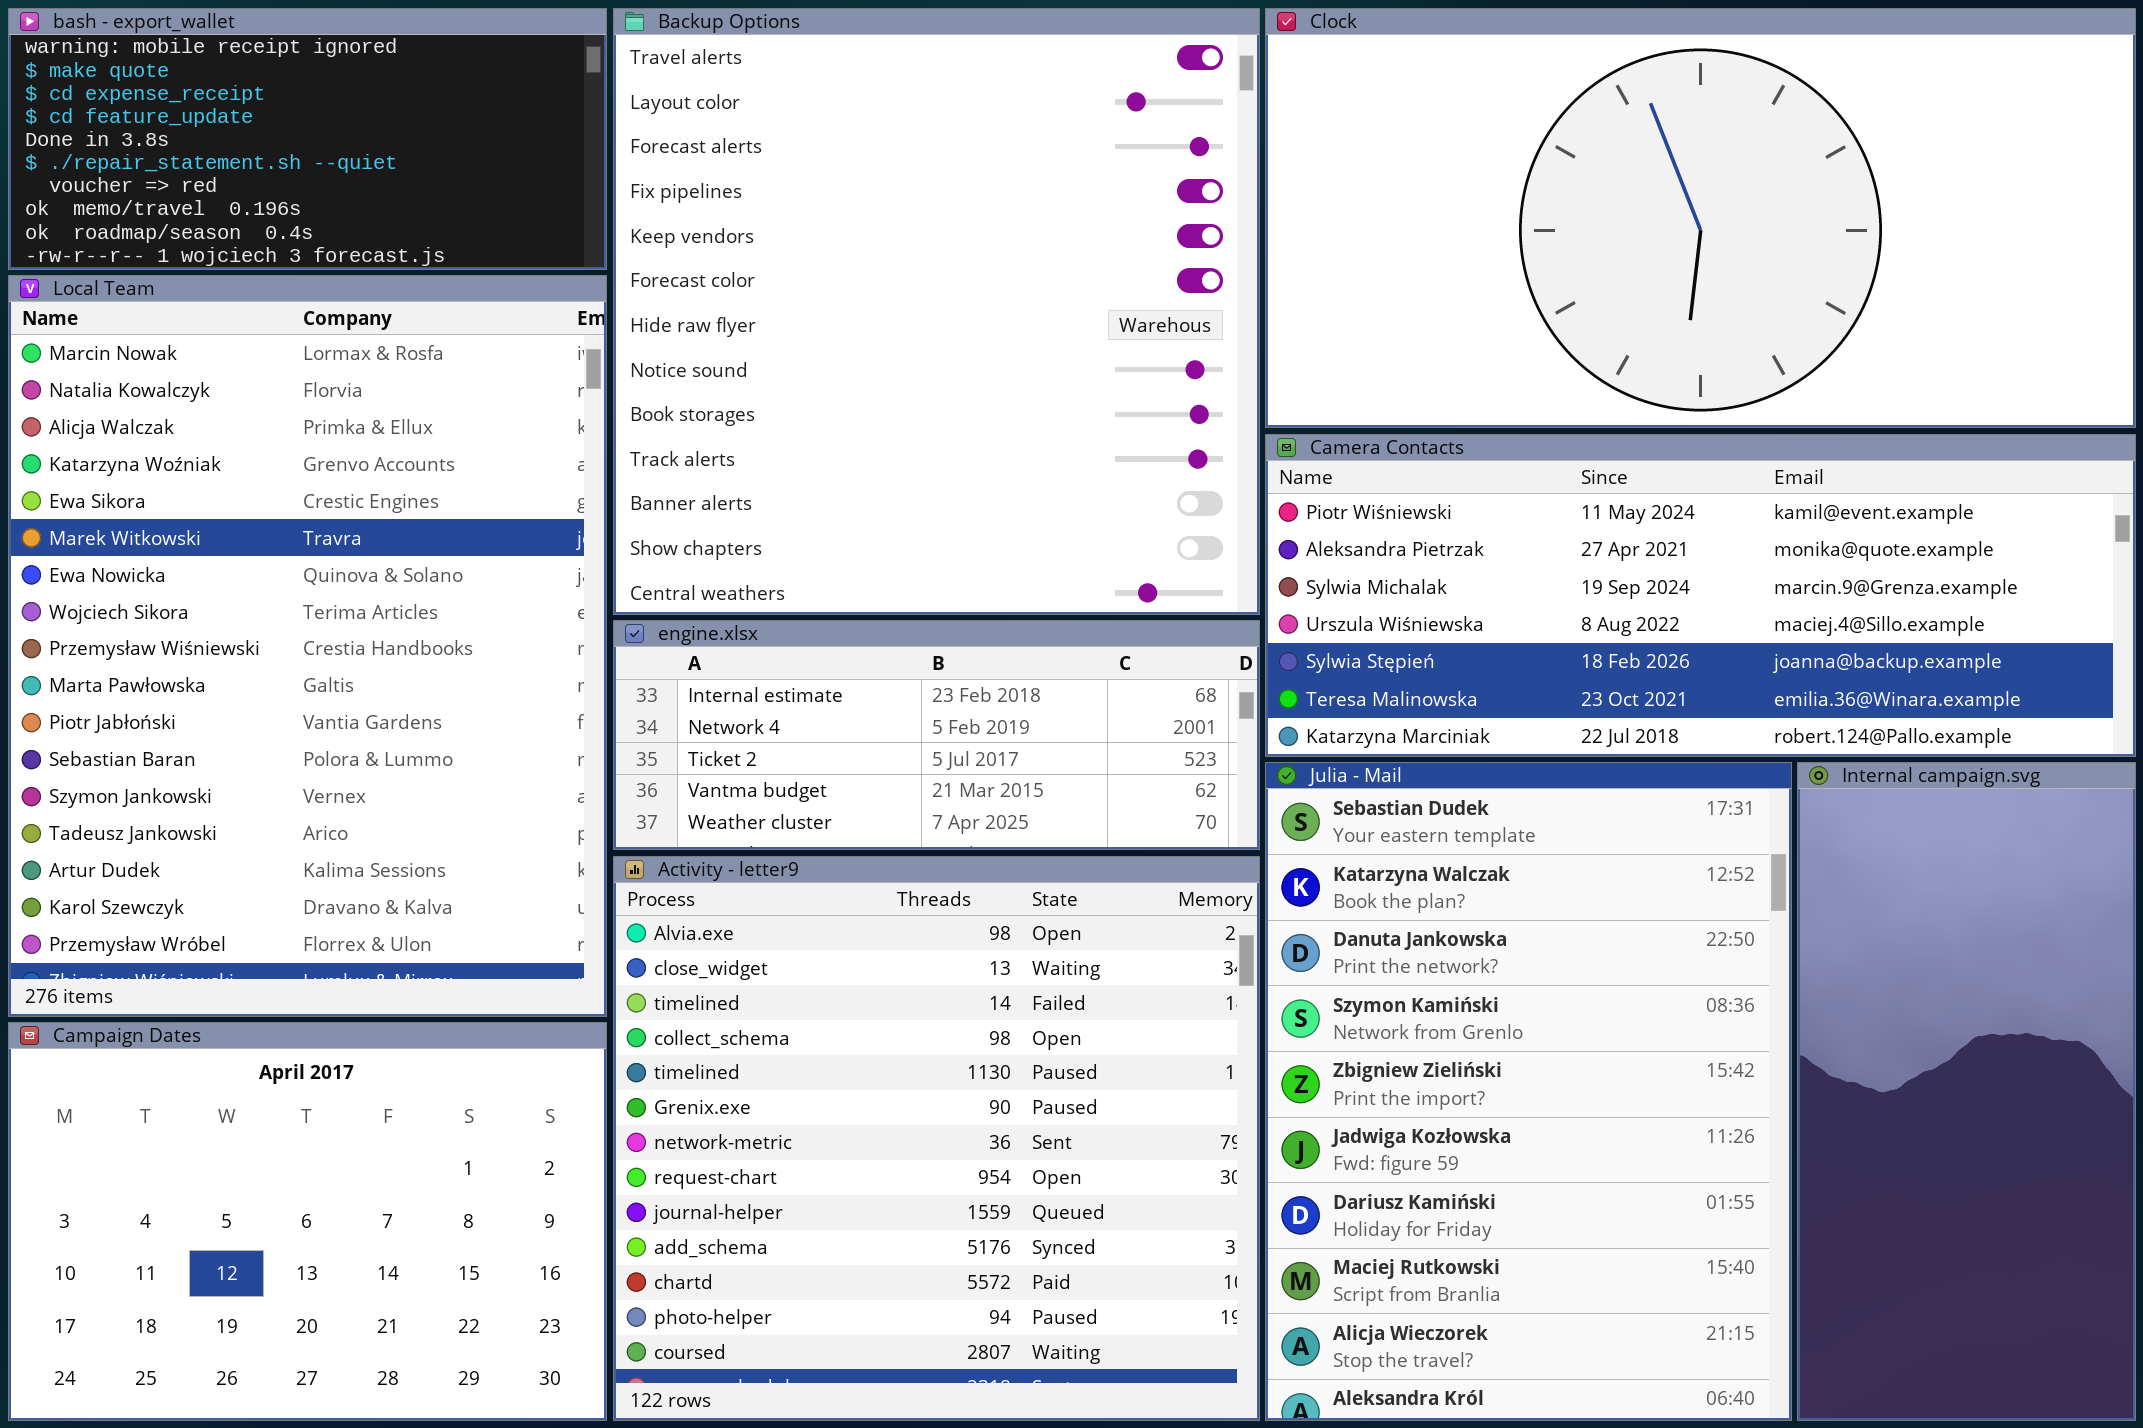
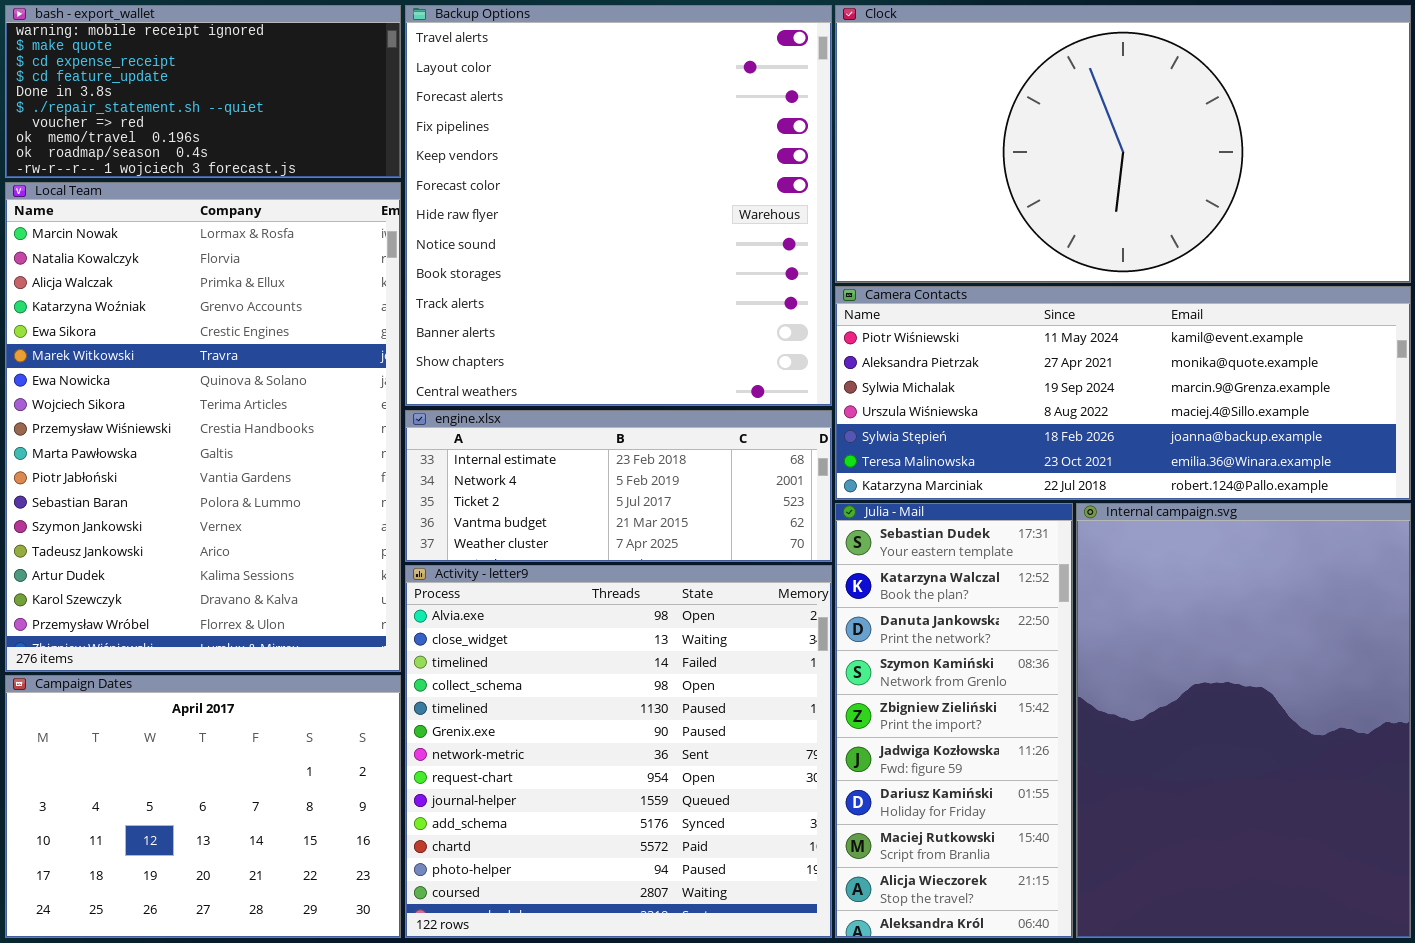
Julia - Mail: [1265,762,1792,1421] -> [835,503,1073,938], resized
Internal campaign.svg: [1797,762,2136,1421] -> [1076,503,1411,938], resized

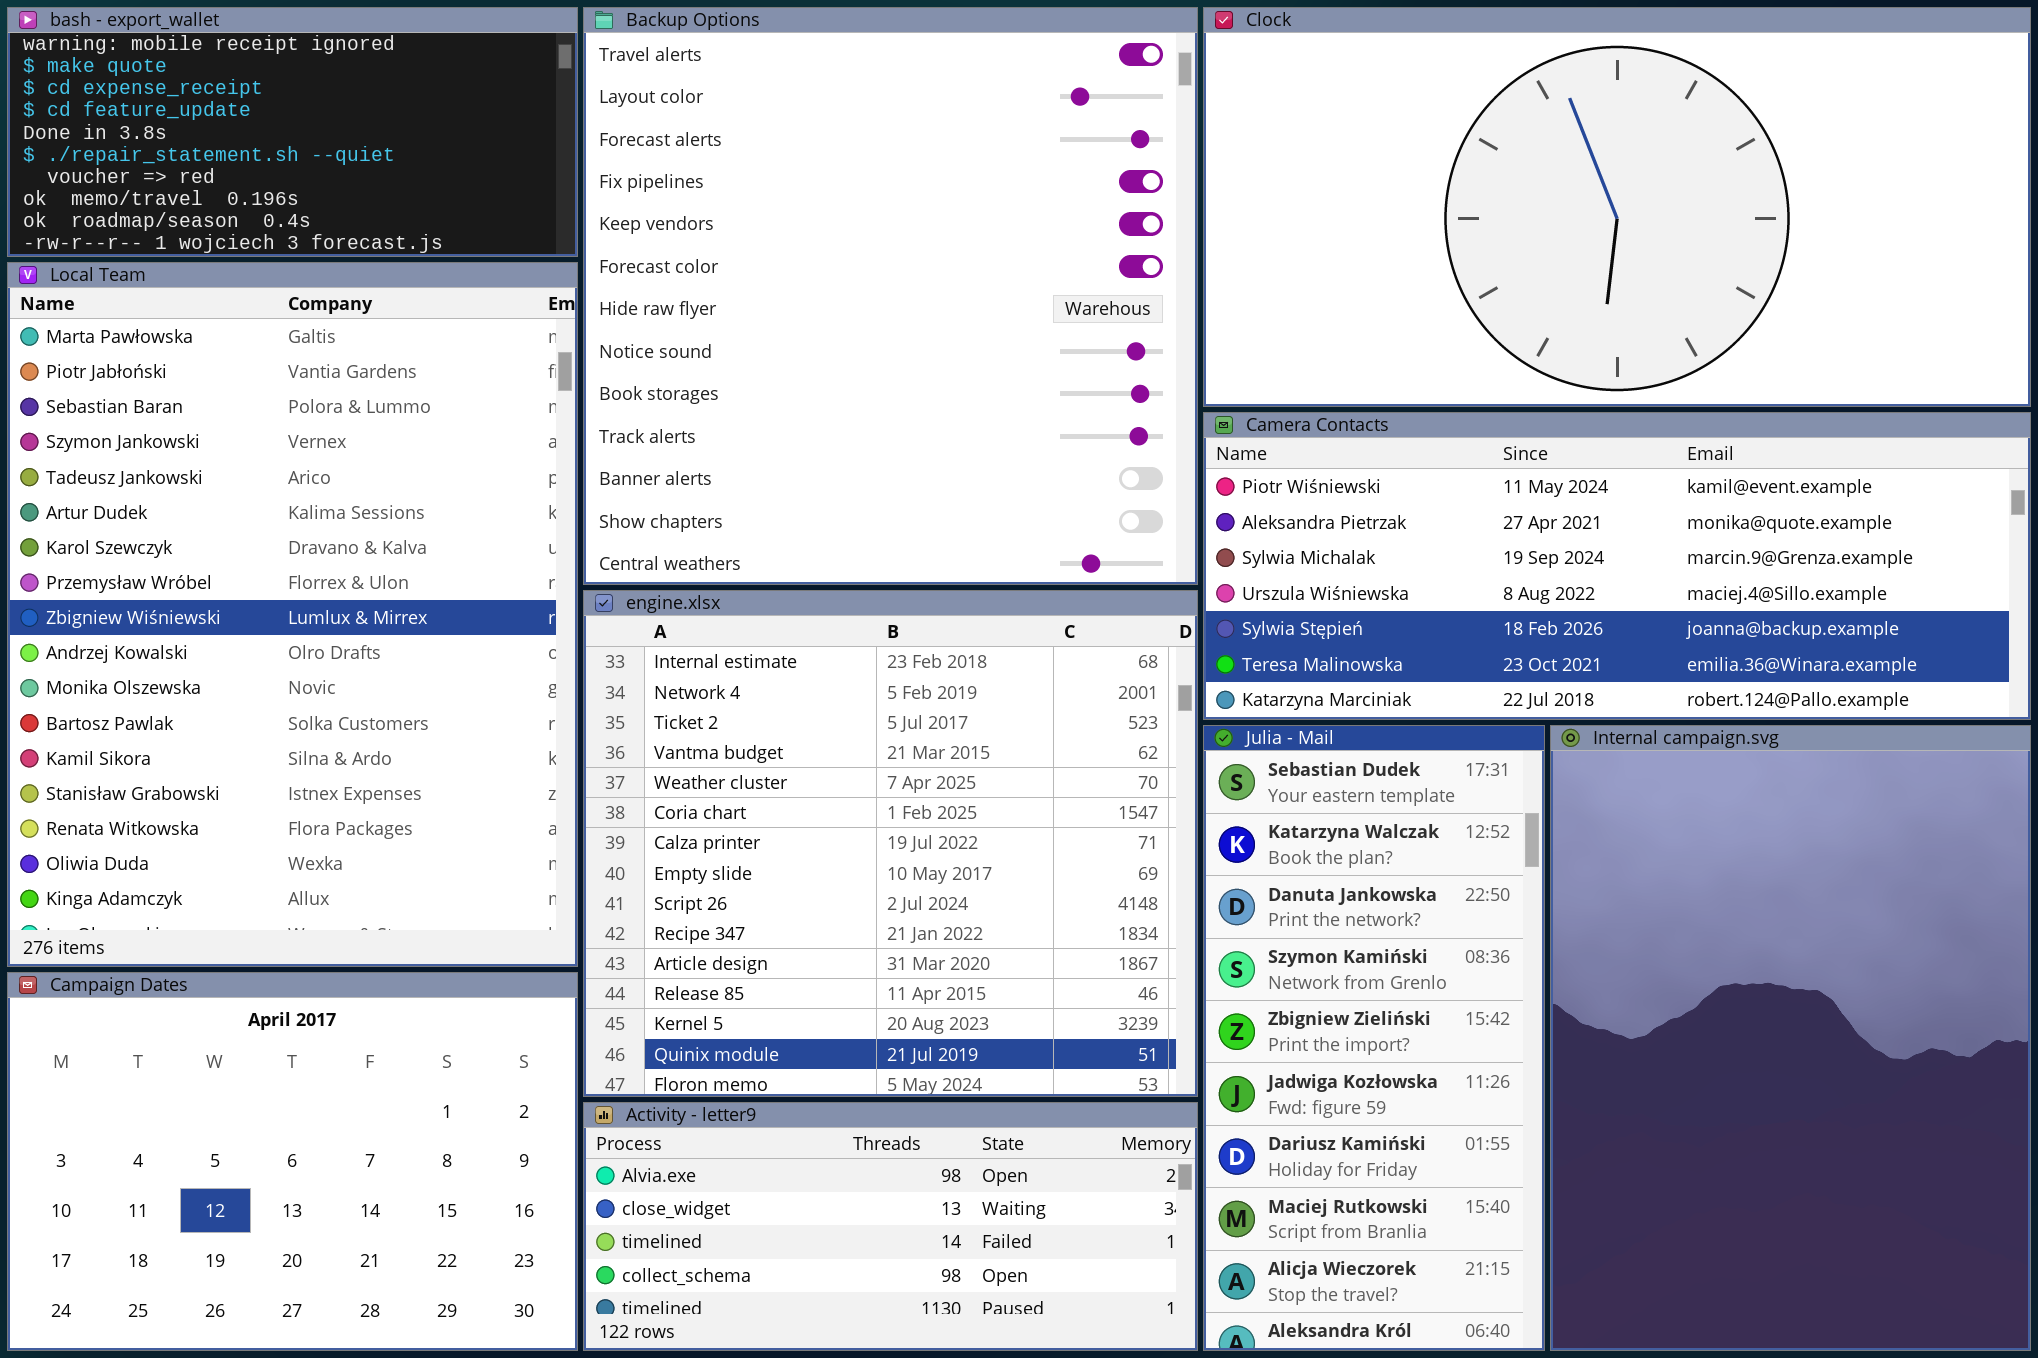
Local Team: [5,182,401,672] -> [7,262,578,967], scrolled down 9 rows
engine.xlsx: [405,410,832,562] -> [583,590,1198,1097], resized
Activity - letter9: [405,565,832,938] -> [583,1102,1198,1351], resized

